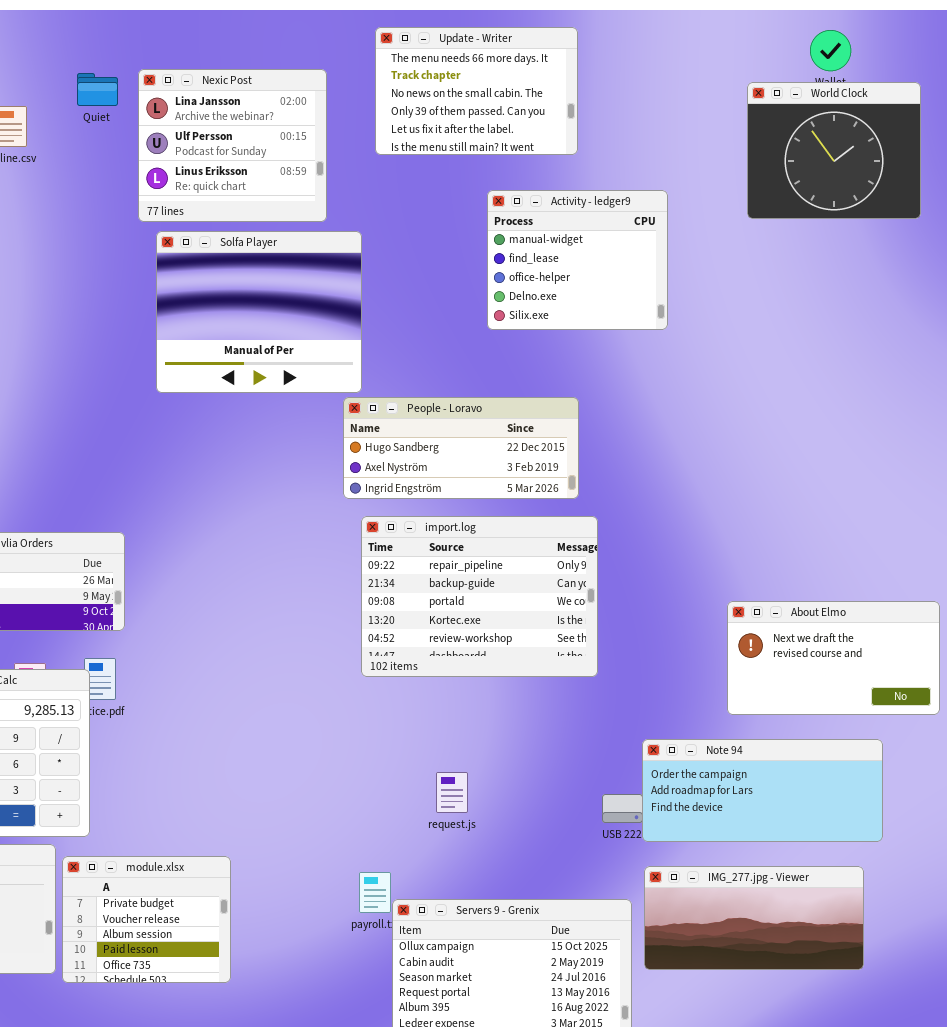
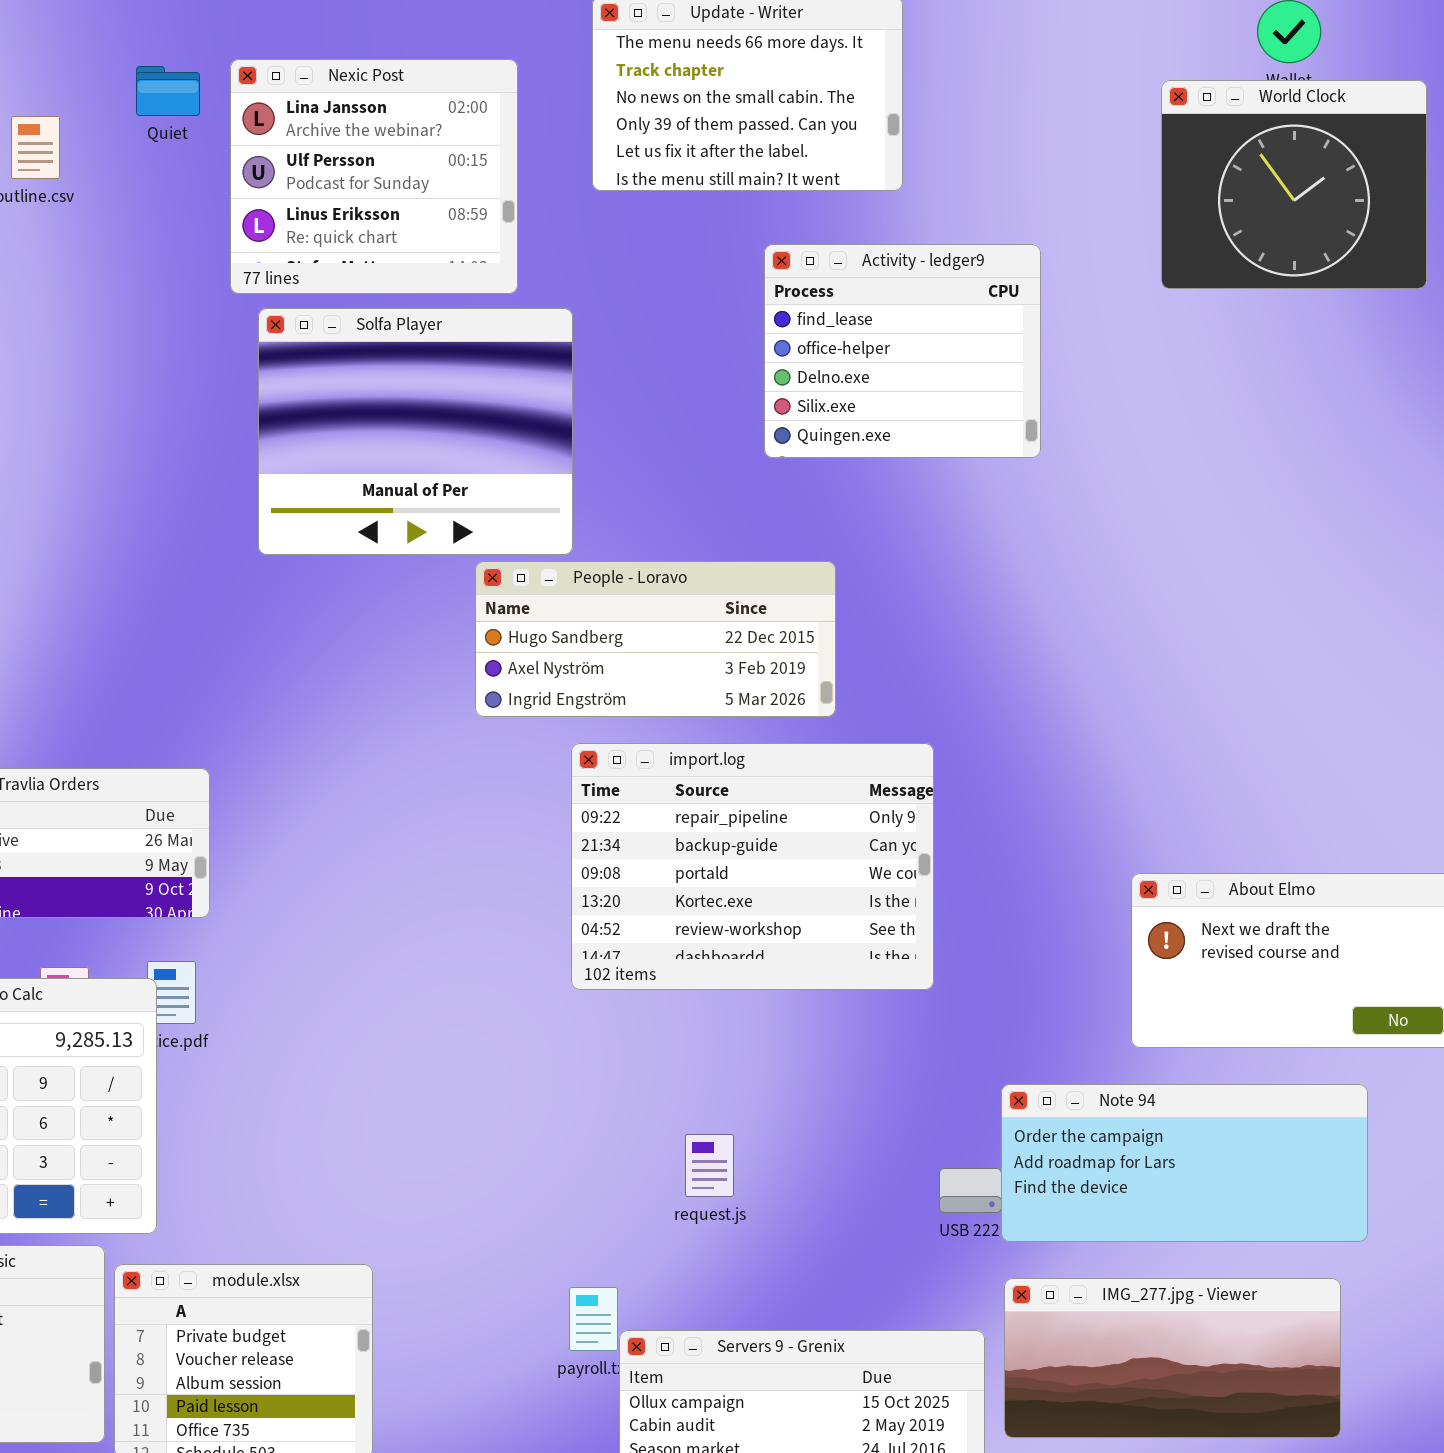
Activity - ledger9: [487,190,668,330] -> [764,244,1041,458], scrolled down 1 row
People - Loravo: [343,397,579,499] -> [475,561,836,717], moved

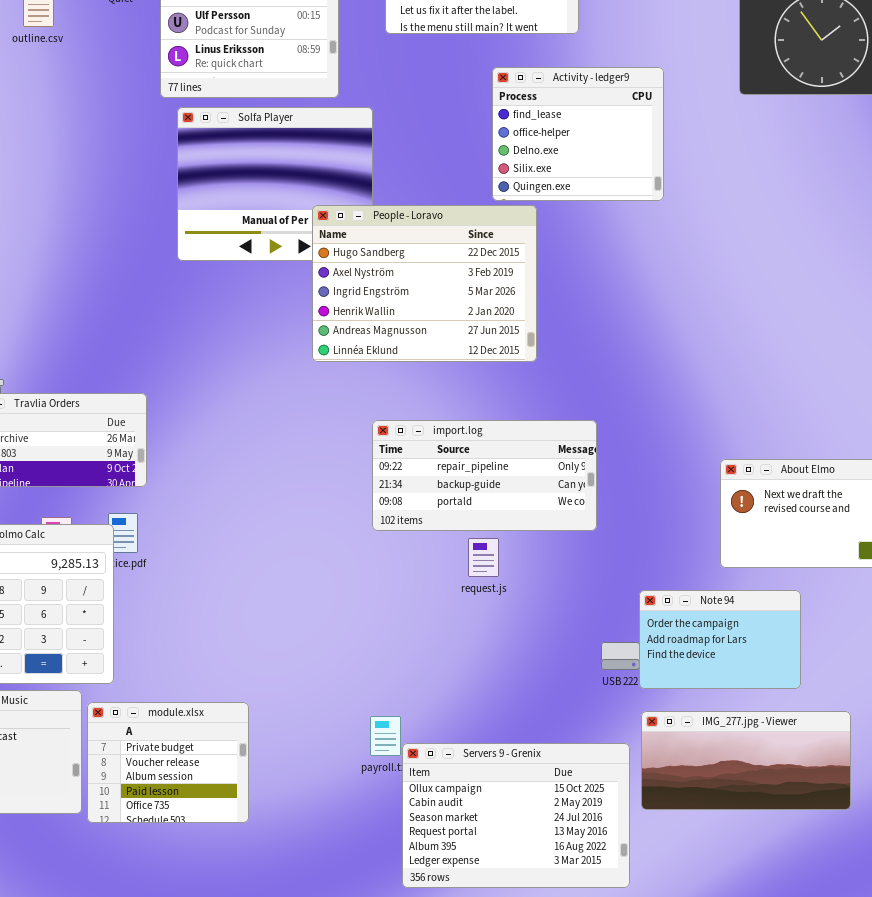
People - Loravo: [475,561,836,717] -> [312,205,537,362], resized
import.log: [571,743,934,990] -> [372,420,597,531], resized
Note 94: [1001,1084,1368,1242] -> [639,590,801,689], resized
request.js: [685,1134,734,1197] -> [468,538,499,577], moved

